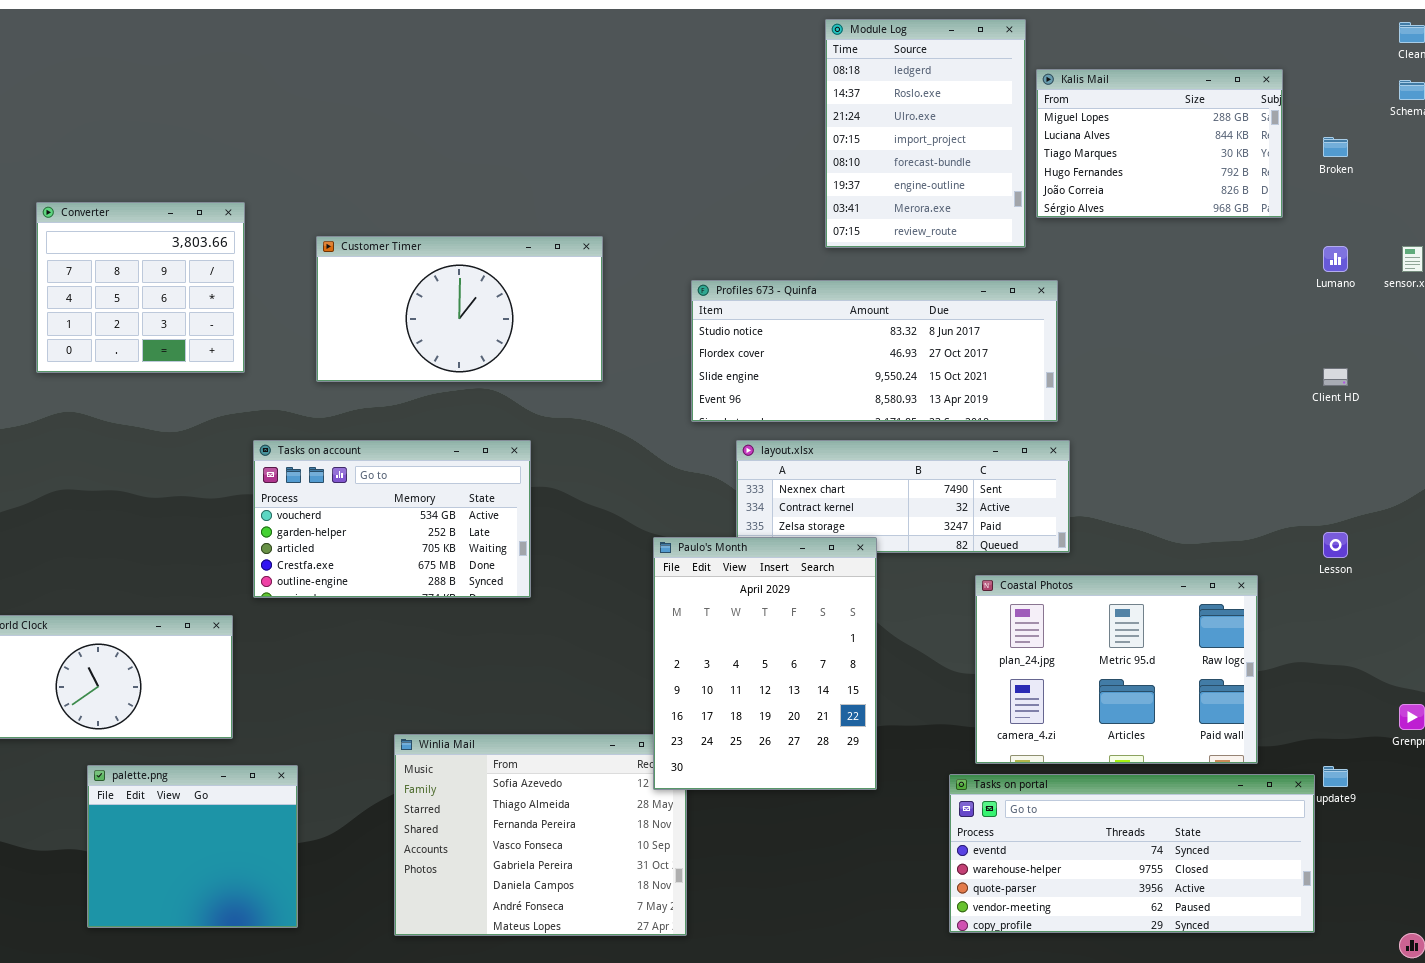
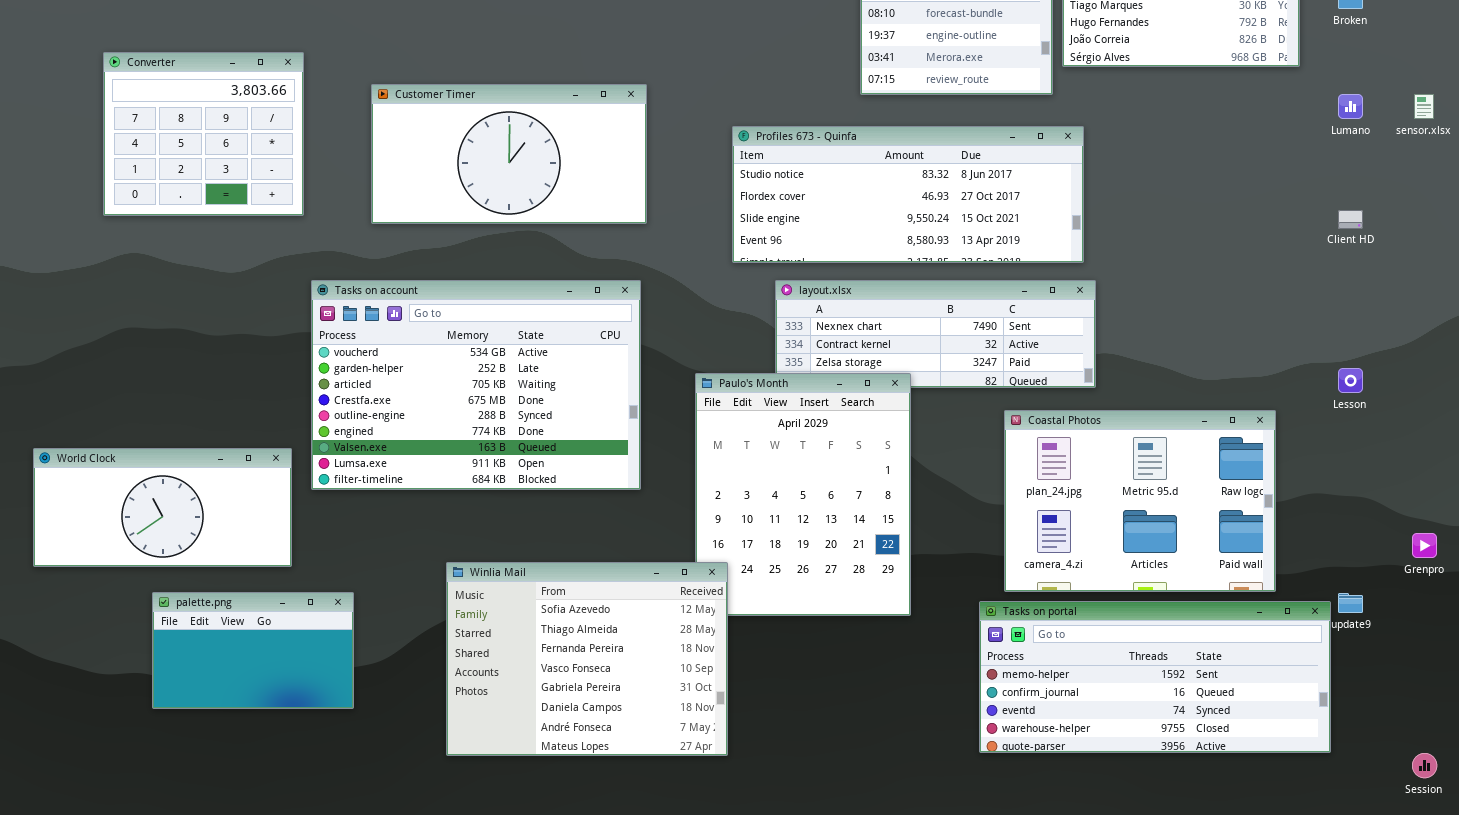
Tasks on account: [253,440,531,598] -> [311,280,641,490], resized
Winlia Mail: [394,734,687,936] -> [446,562,728,756], raised
palette.png: [87,765,298,928] -> [152,592,354,709], resized
Tasks on portal: [949,774,1315,933] -> [979,601,1331,753], scrolled up 2 rows

